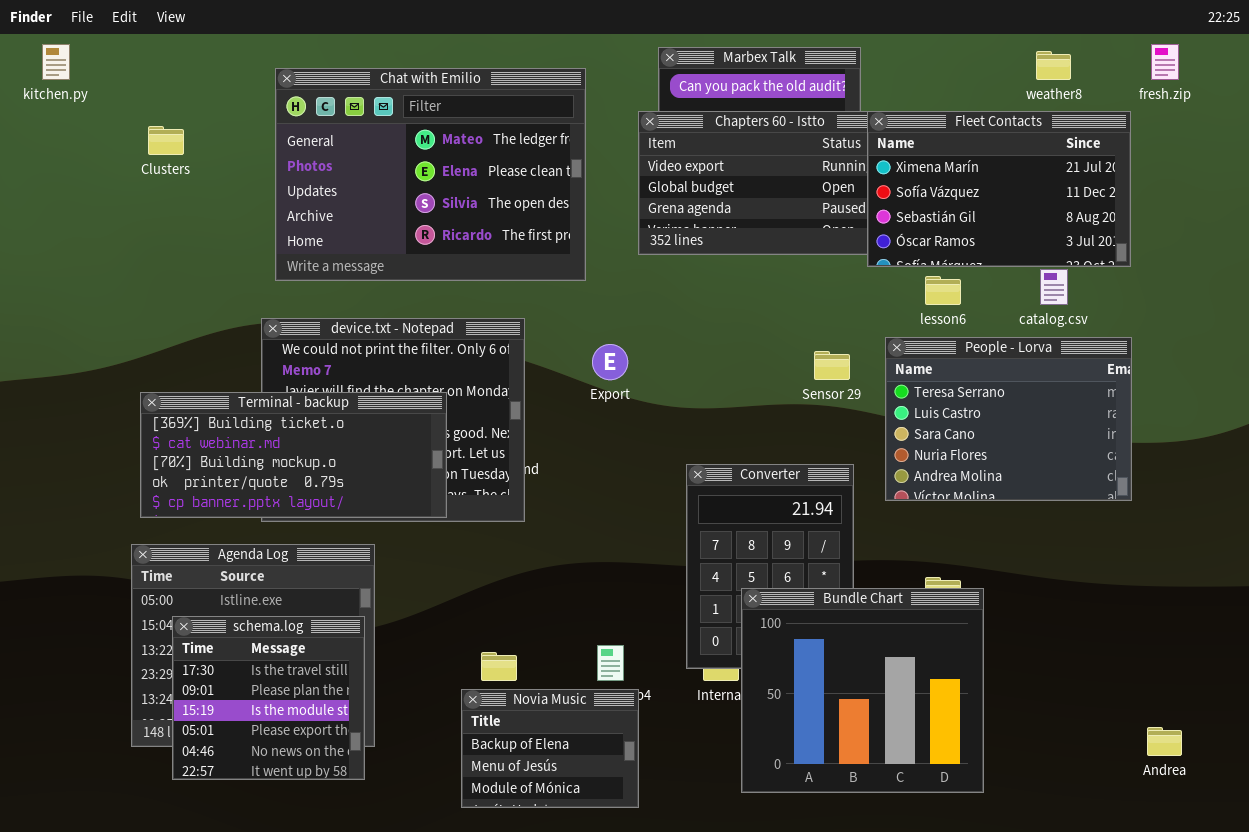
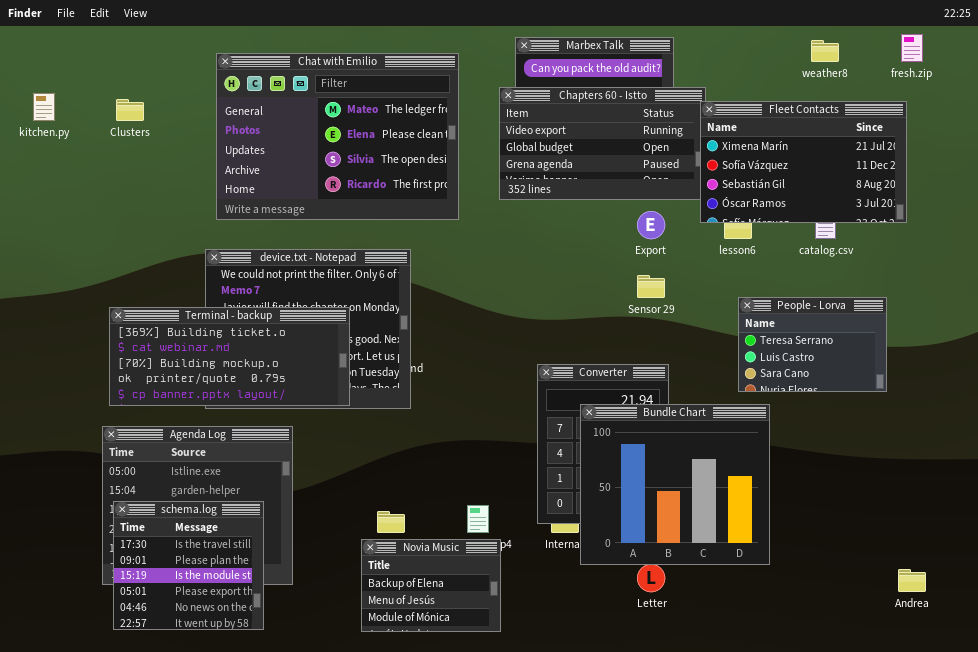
kitchen.py: [42,44,70,80] -> [33,93,55,121], moved
Fleet Contacts: [867,111,1131,267] -> [700,101,907,223], moved
People - Lorva: [885,337,1132,501] -> [738,297,887,392], resized
Export: [592,344,628,380] -> [637,211,665,239], moved
Bundle Chart: [741,588,984,793] -> [580,404,770,565], moved
schema.log: [172,616,365,780] -> [113,501,264,630], moved

